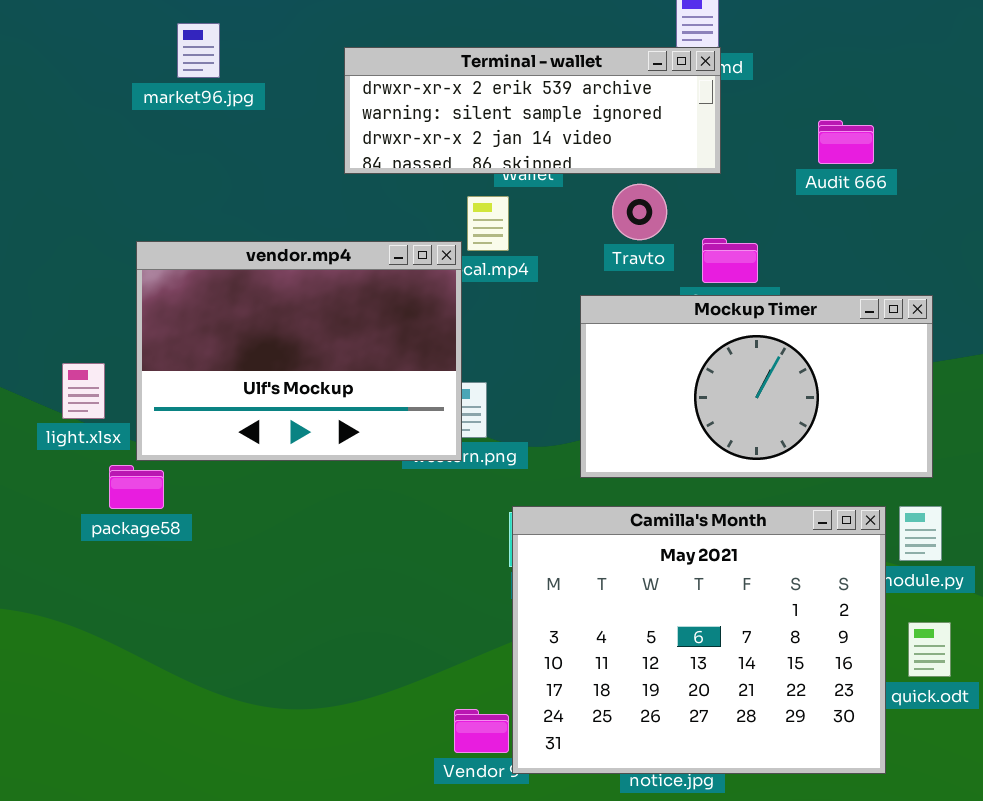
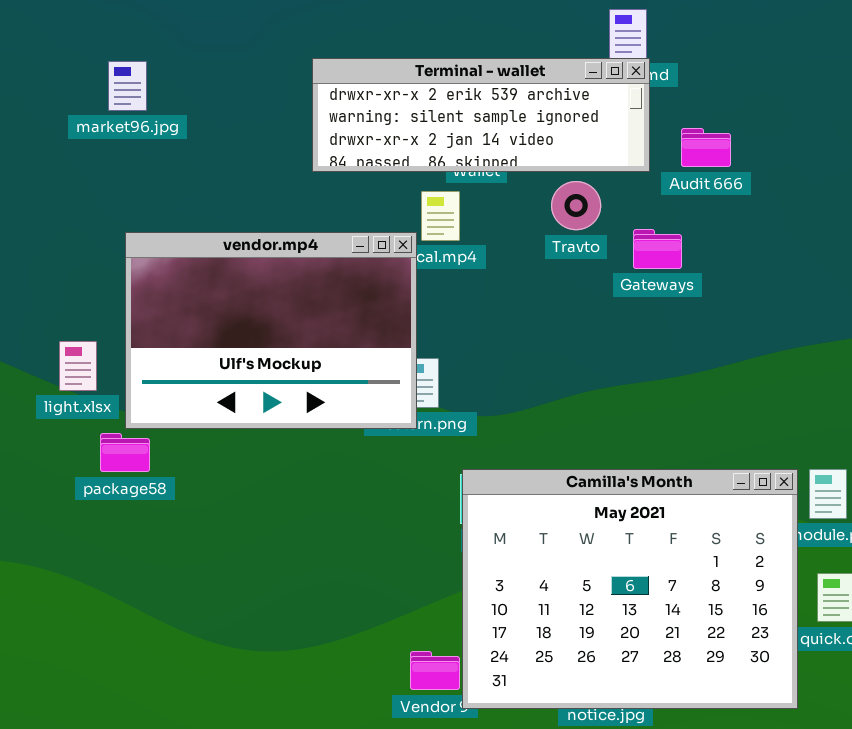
market96.jpg: [177,23,220,78] -> [108,61,147,111], moved
Audit 666: [818,120,874,164] -> [681,128,731,167], moved
Mockup Timer: [580,295,933,478] -> none, closed

